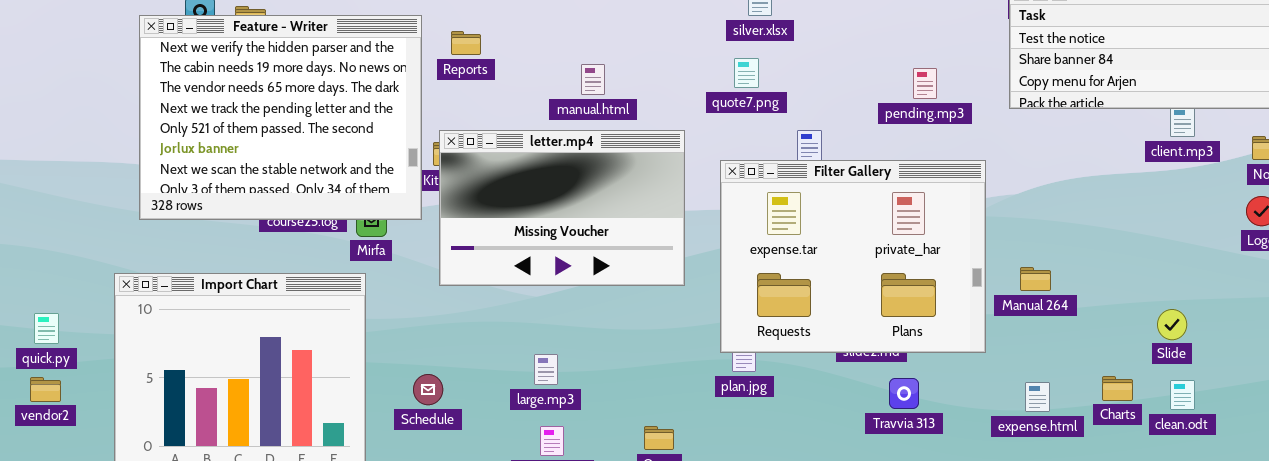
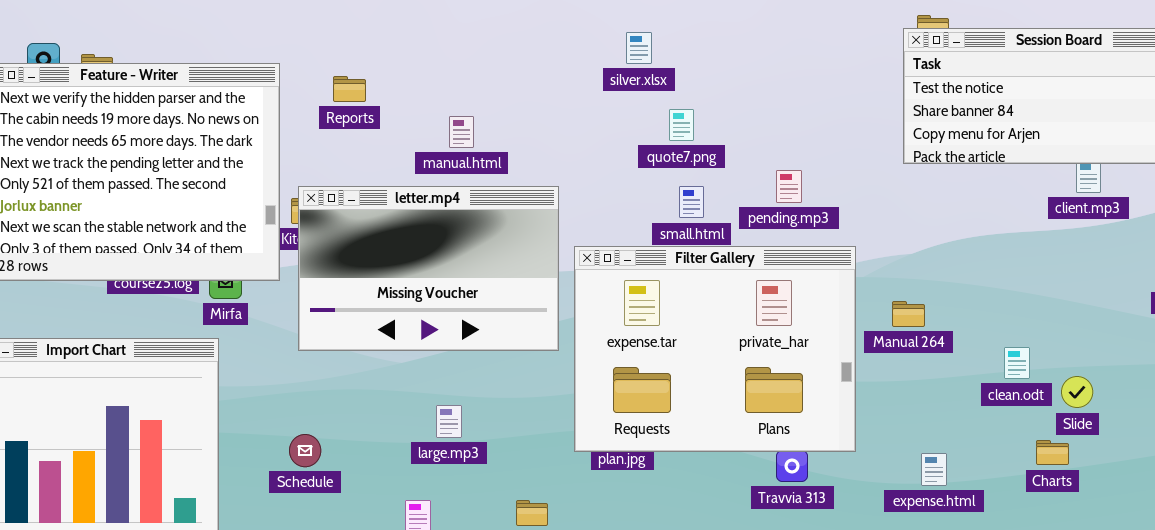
Reports: [451,31,481,55] -> [333,76,366,102], moved
quote7.png: [734,58,759,88] -> [669,109,694,141], moved
pending.mp3: [913,68,937,99] -> [776,170,802,203], moved
Filter Gallery: [720,160,986,353] -> [574,246,856,452], moved
Manual 264: [1020,267,1051,291] -> [892,301,925,327], moved
large.mp3: [534,354,558,385] -> [436,405,462,438], moved
Schedule: [413,374,443,405] -> [289,434,321,467], moved
Charts: [1102,376,1133,401] -> [1036,440,1069,465], moved
clean.odt: [1170,380,1195,410] -> [1004,347,1030,379], moved

